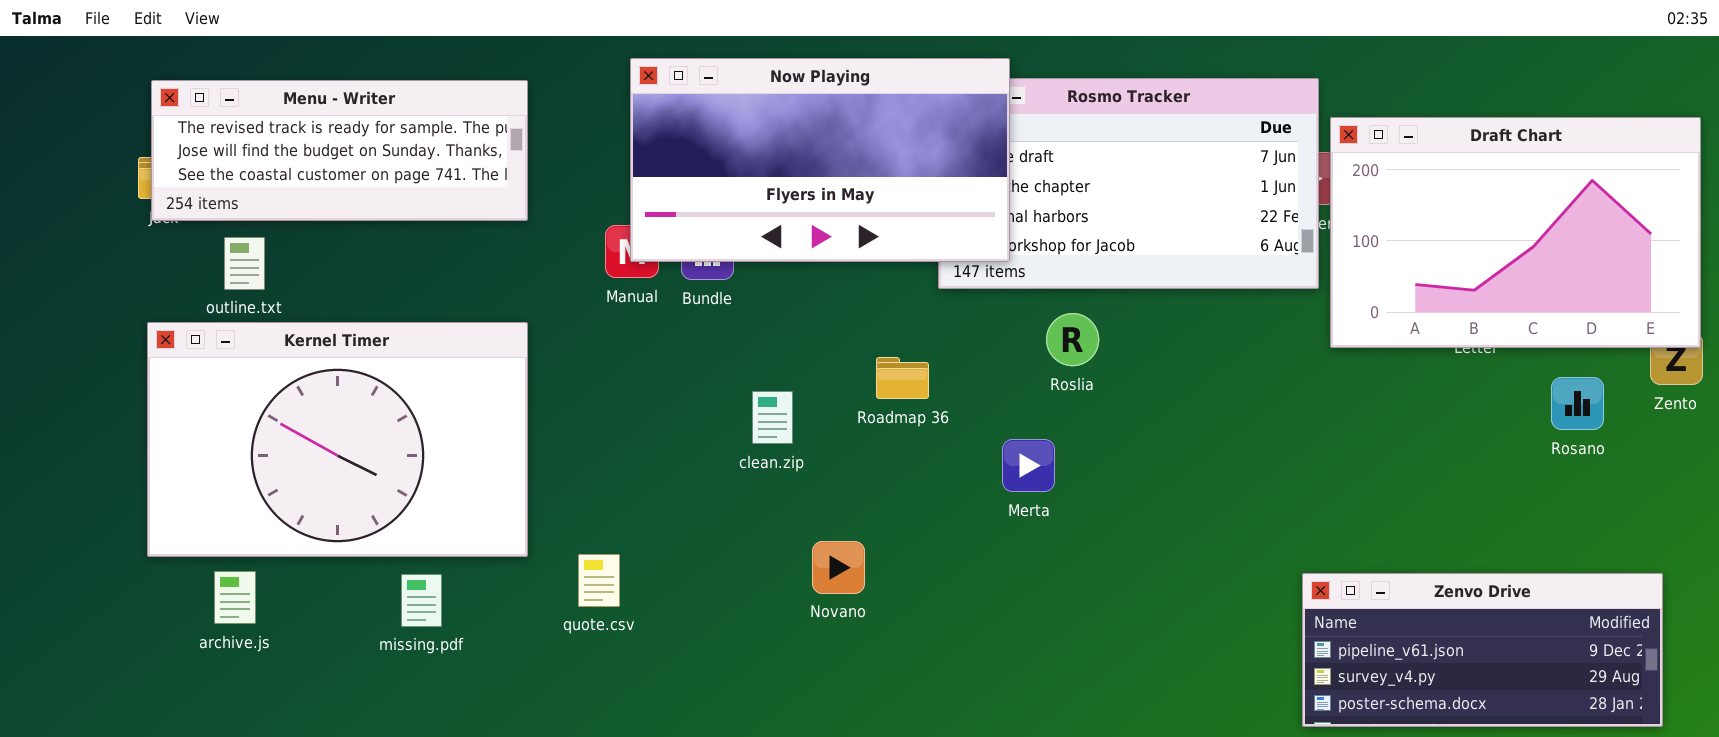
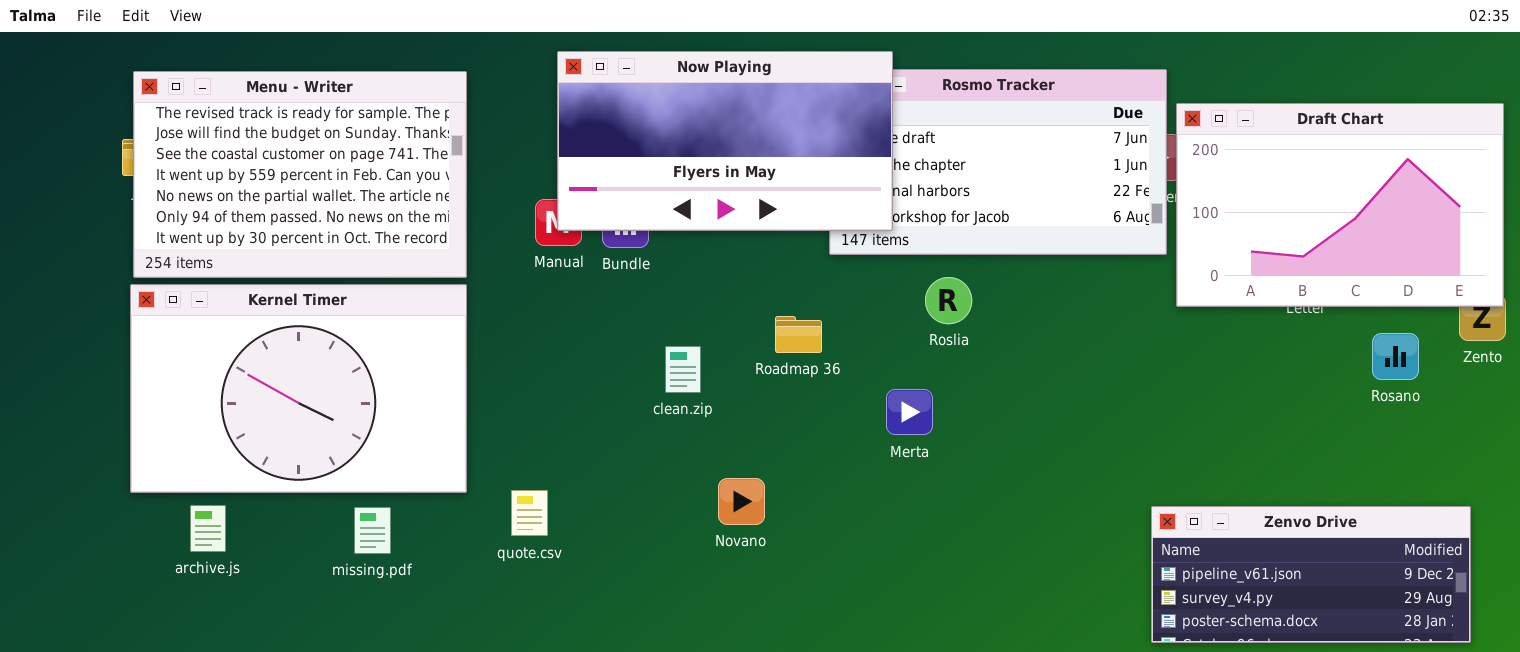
Menu - Writer: [151,80,528,221] -> [133,71,467,278], resized

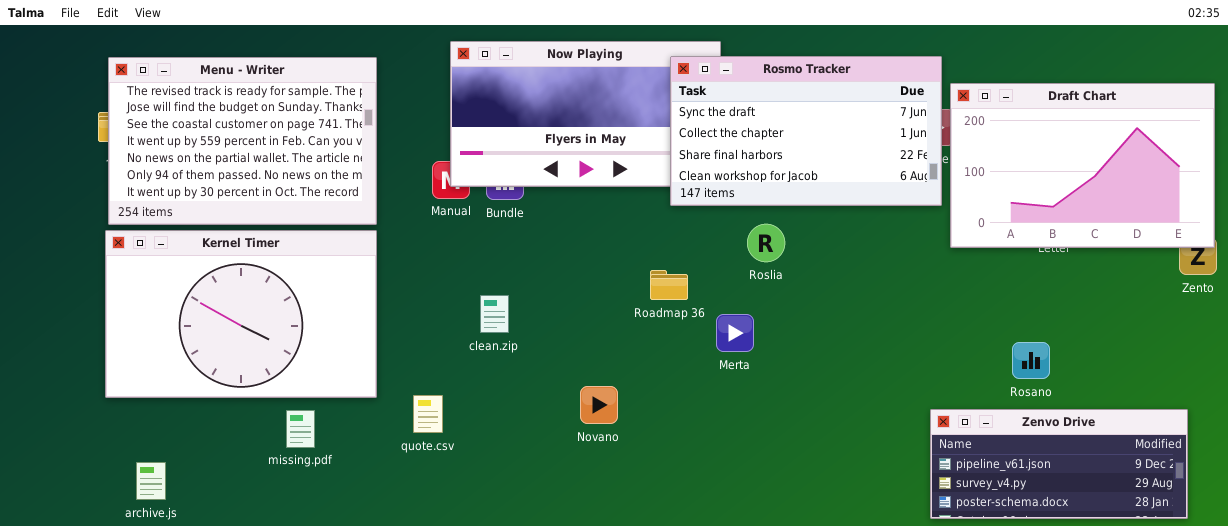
Rosmo Tracker: [829,69,1167,255] -> [670,56,942,206], raised
Roadmap 36: [775,316,822,353] -> [650,270,688,300], moved
Rosano: [1372,333,1419,380] -> [1012,342,1050,379], moved
clean.zip: [665,346,701,393] -> [480,295,509,333], moved
archive.js: [190,505,226,552] -> [136,462,166,500], moved

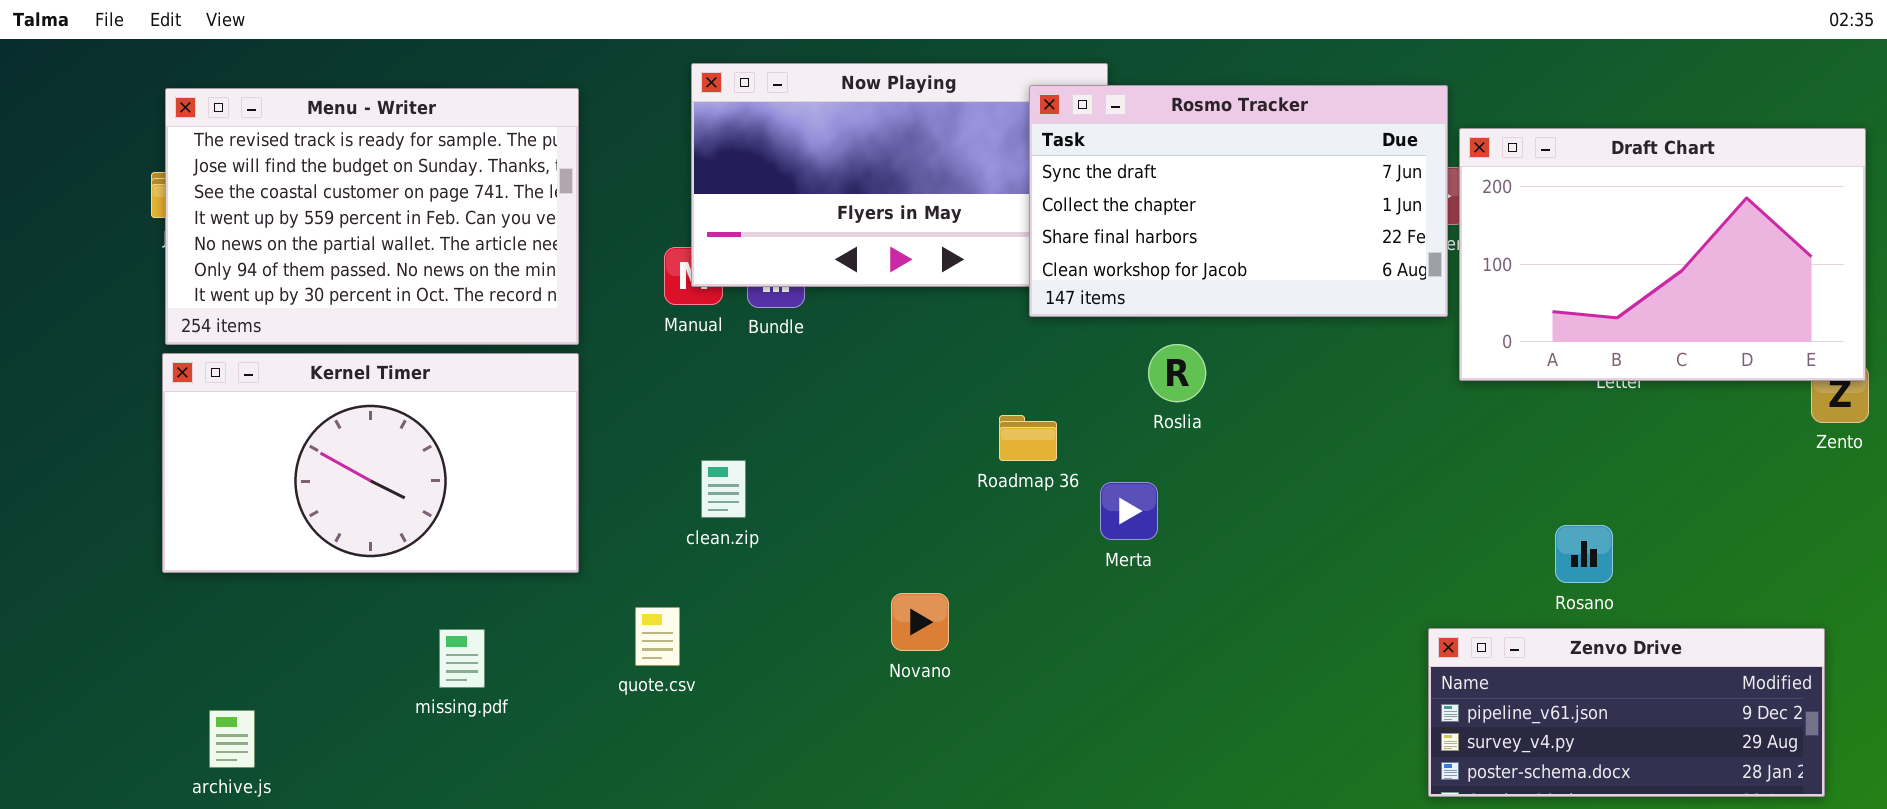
Kernel Timer: [105,230,377,398] -> [162,353,579,573], resized
clean.zip: [480,295,509,333] -> [701,460,746,518], moved

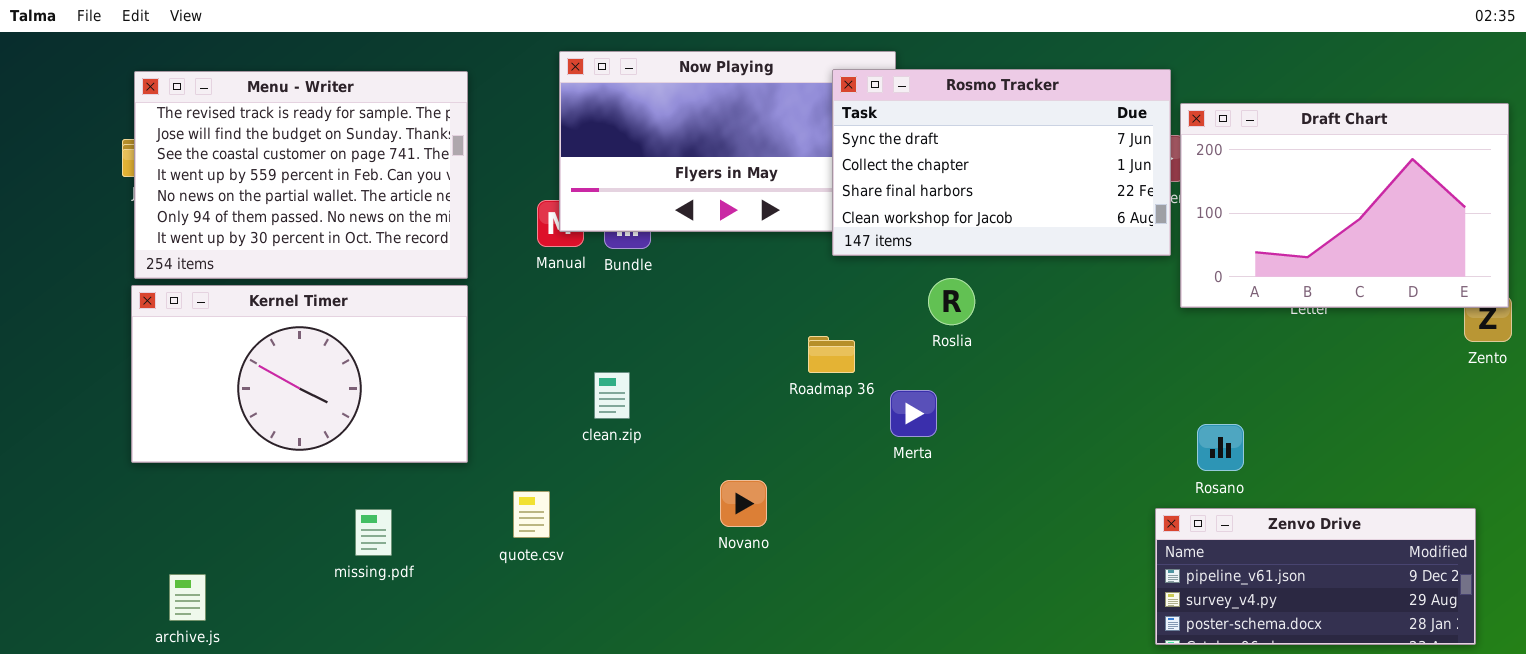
clean.zip: [701,460,746,518] -> [594,372,630,419], moved
Rosano: [1555,525,1613,583] -> [1197,424,1244,471], moved

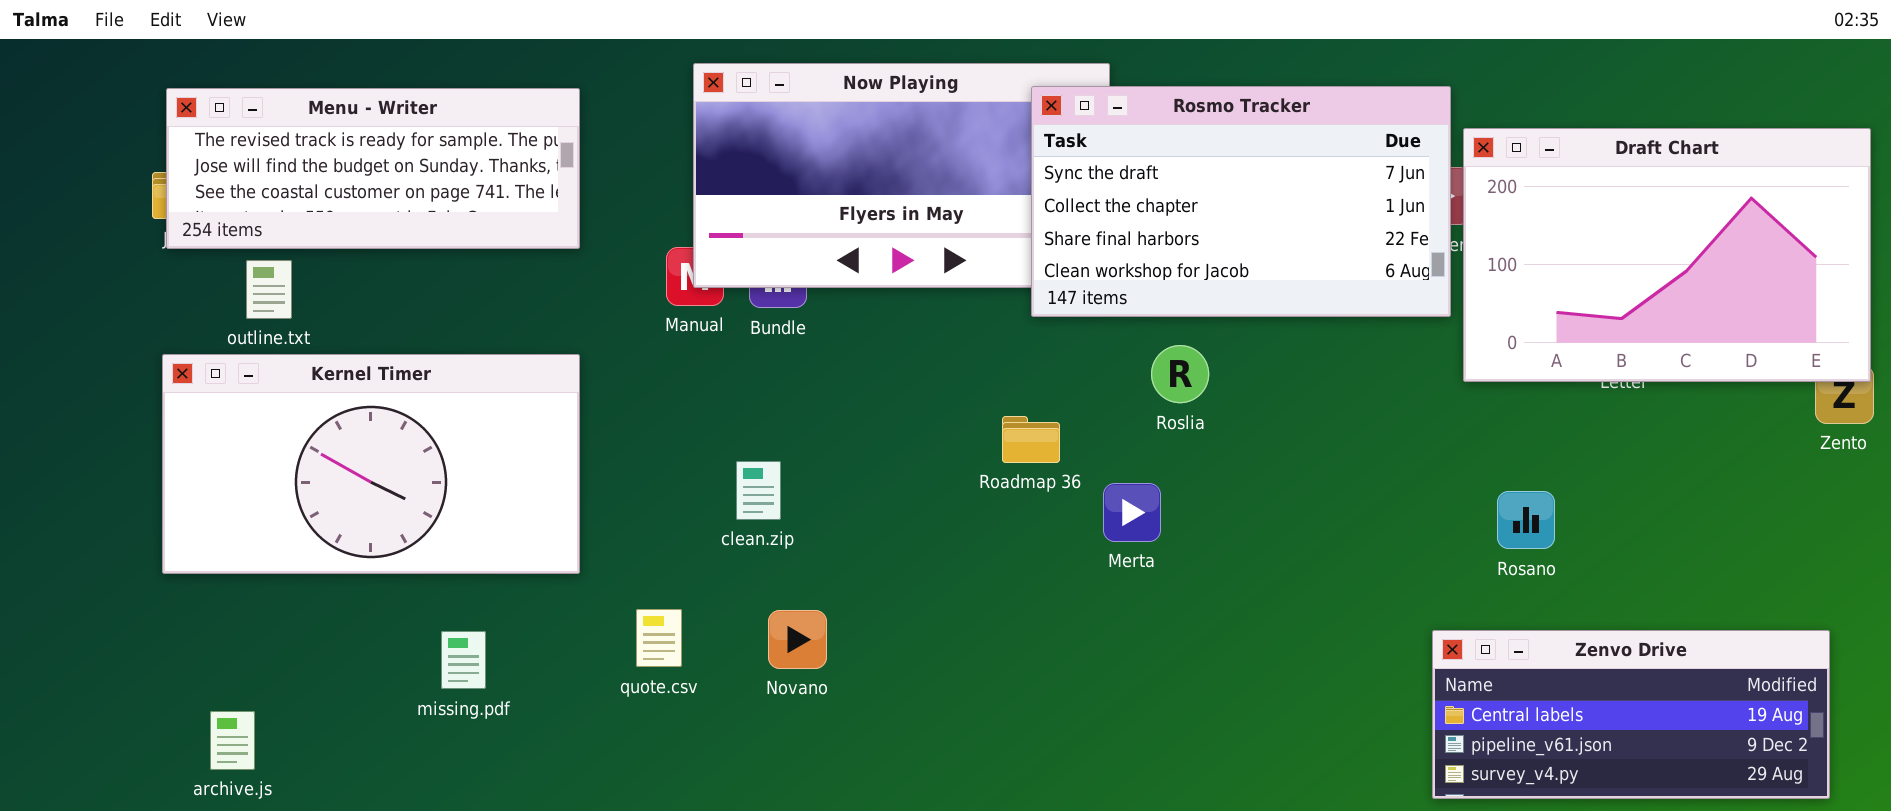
Menu - Writer: [134,71,468,279] -> [166,88,580,249], resized
Rosano: [1197,424,1244,471] -> [1497,491,1555,549], moved
Novano: [720,480,767,527] -> [768,610,827,669], moved
Zenvo Drive: [1155,508,1476,645] -> [1432,630,1830,799], scrolled up 1 row

